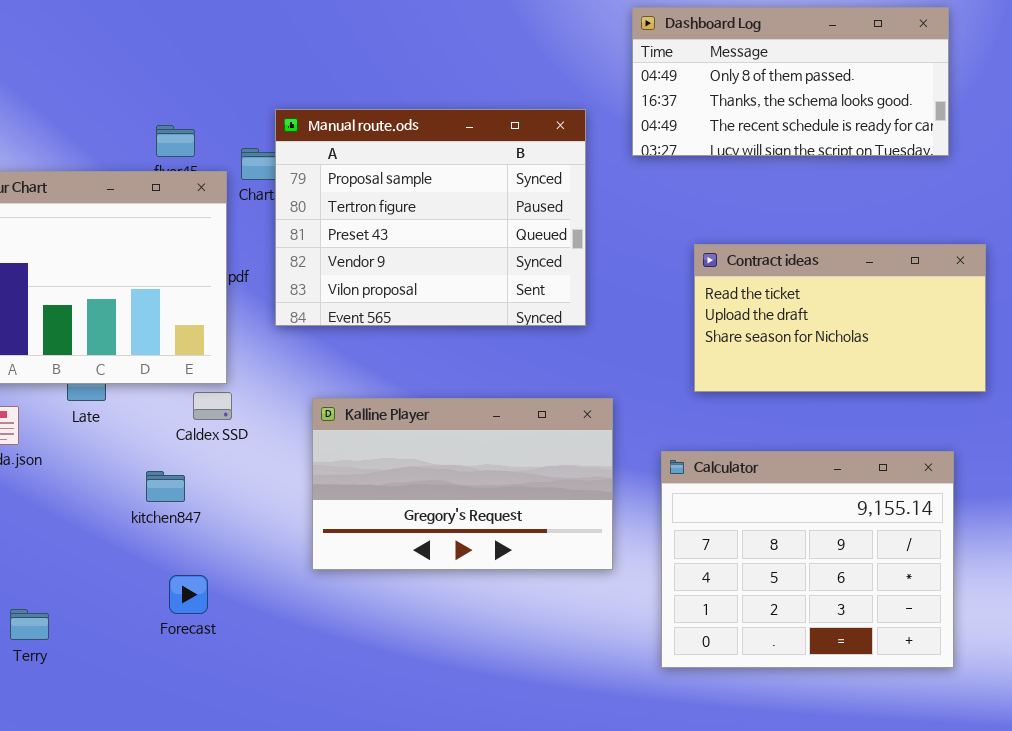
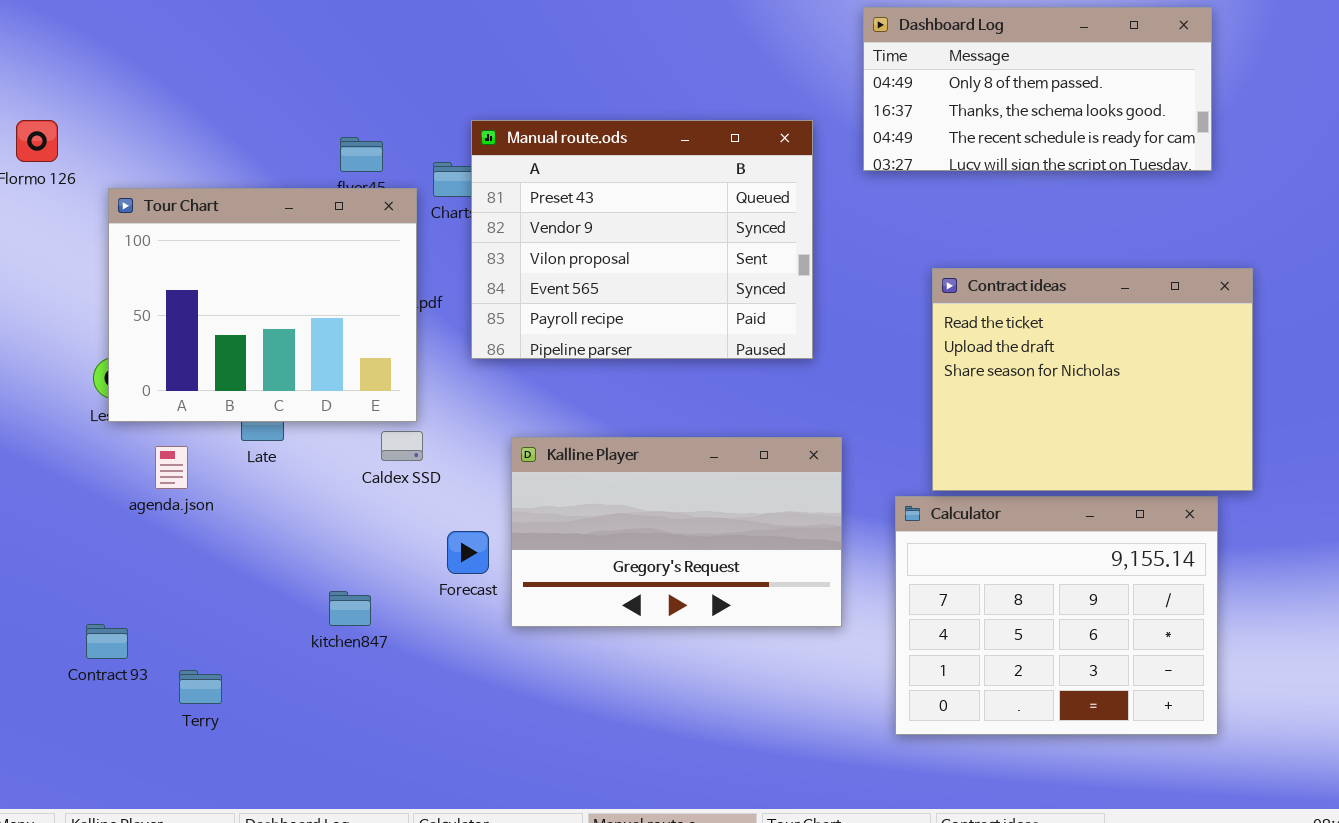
Manual route.ods: [275,109,586,326] -> [471,120,813,359], scrolled down 2 rows
Contract ideas: [694,244,986,392] -> [932,268,1253,491], resized
kitchen847: [146,471,185,502] -> [329,591,371,626], moved
Forecast: [169,575,208,614] -> [447,531,489,574], moved

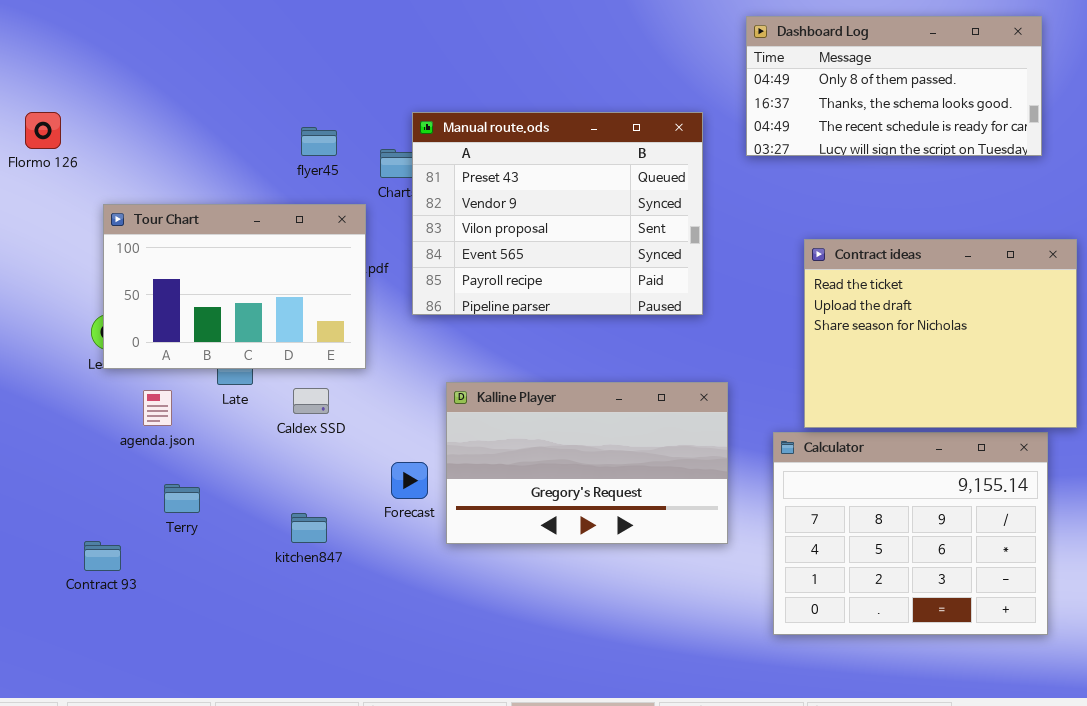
Tour Chart: [108,188,417,422] -> [103,204,366,369], resized
Caldex SSD: [381,431,423,461] -> [293,388,329,414], moved
Terry: [179,670,222,704] -> [164,484,200,513], moved

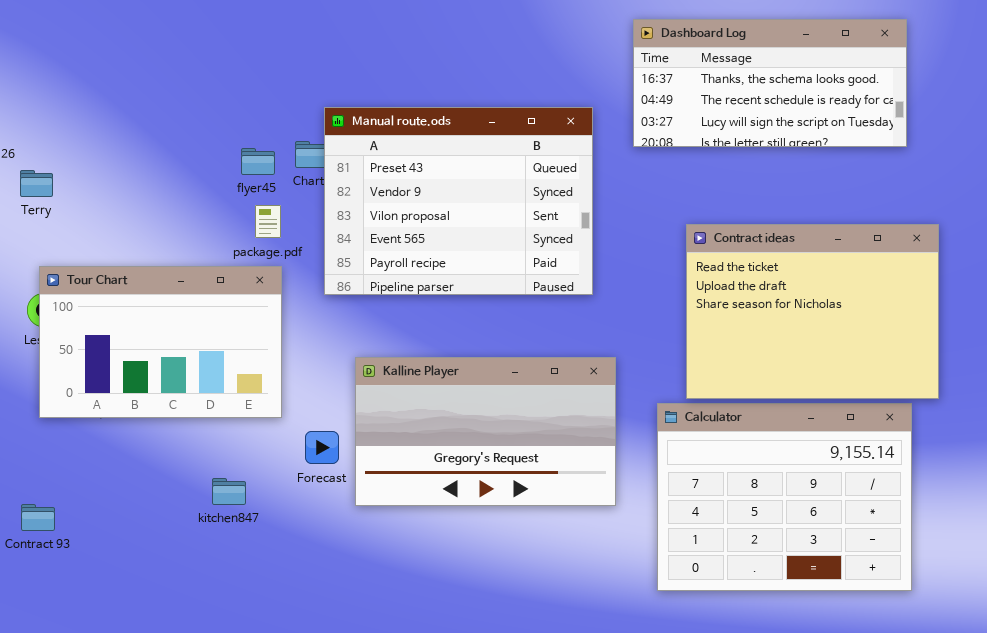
Dashboard Log: [746,16,1042,156] -> [633,19,907,147], scrolled down 1 row
flyer45: [301,127,337,156] -> [241,148,275,175], moved
Tour Chart: [103,204,366,369] -> [39,266,282,418], moved
Terry: [164,484,200,513] -> [20,170,53,197], moved

